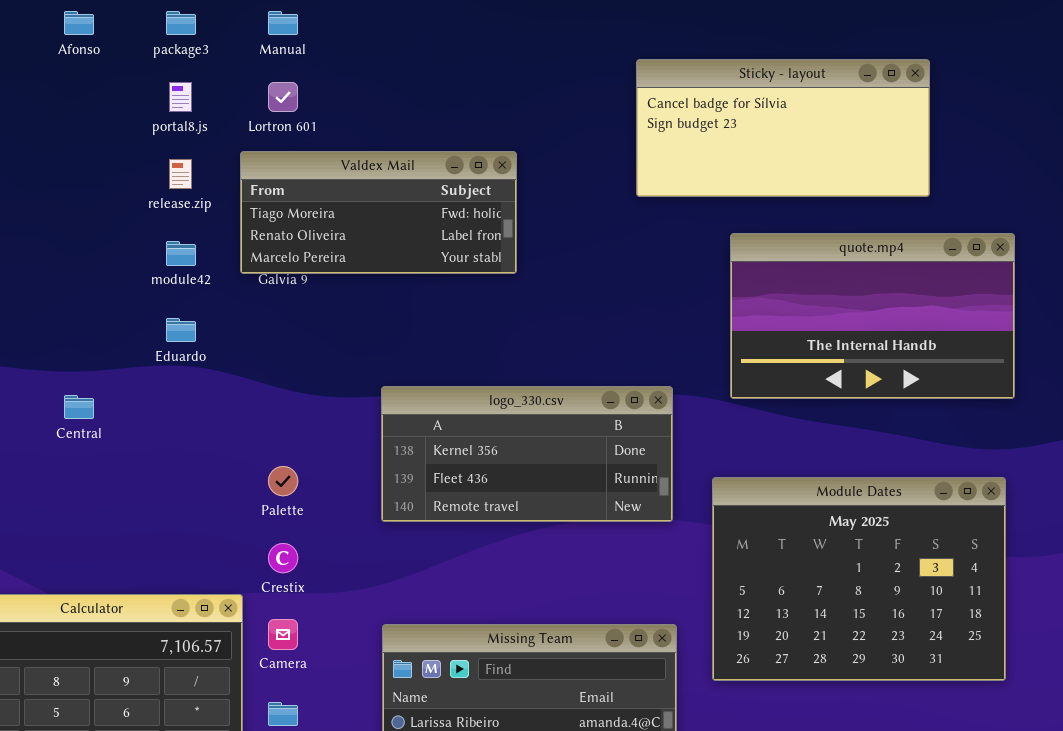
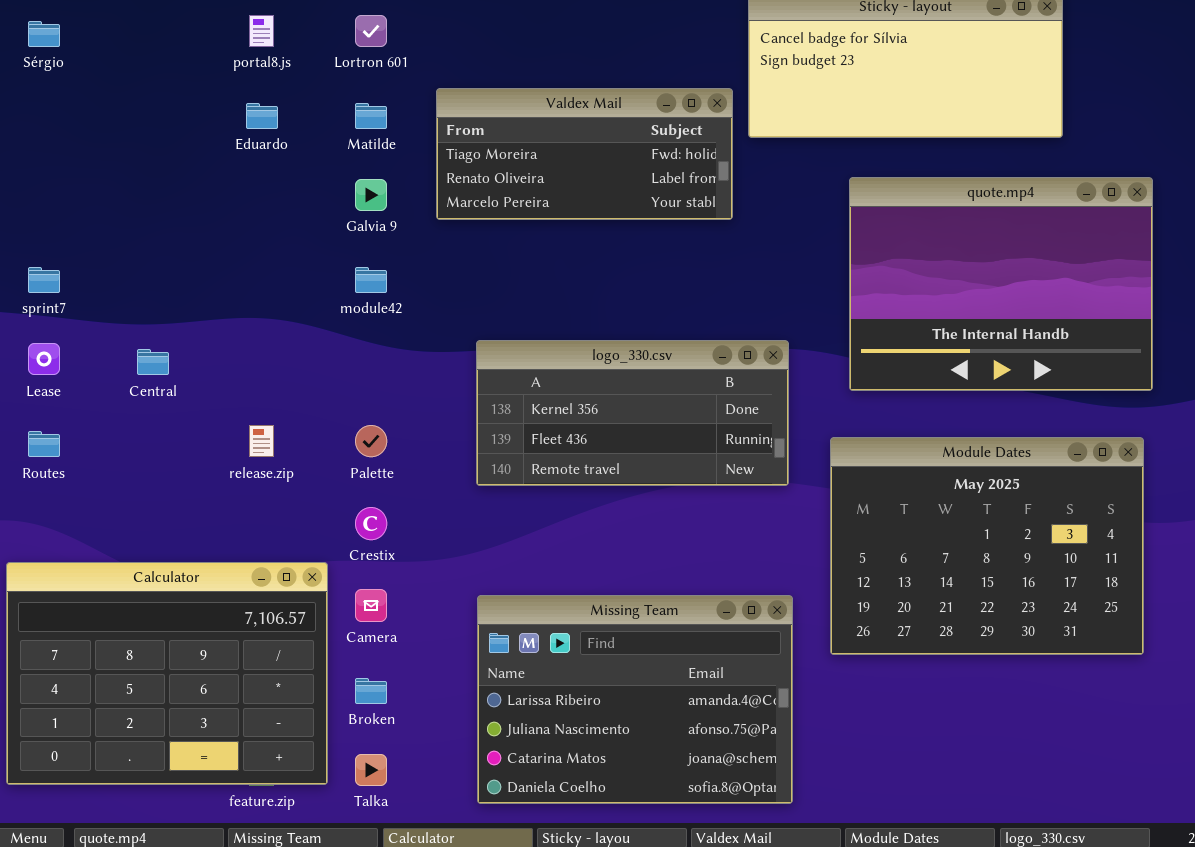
Valdex Mail: [240,151,517,274] -> [436,88,733,220], moved
release.zip: [169,159,192,189] -> [249,425,274,457], moved
quote.mp4: [730,233,1015,399] -> [849,177,1153,391], resized
module42: [166,241,196,266] -> [355,267,387,293], moved
Eduardo: [166,318,196,342] -> [246,103,278,129], moved

